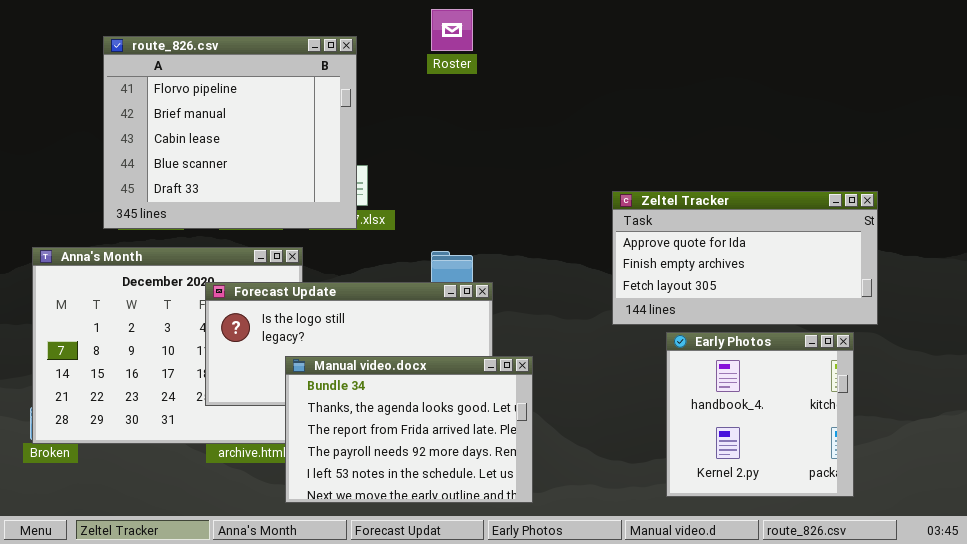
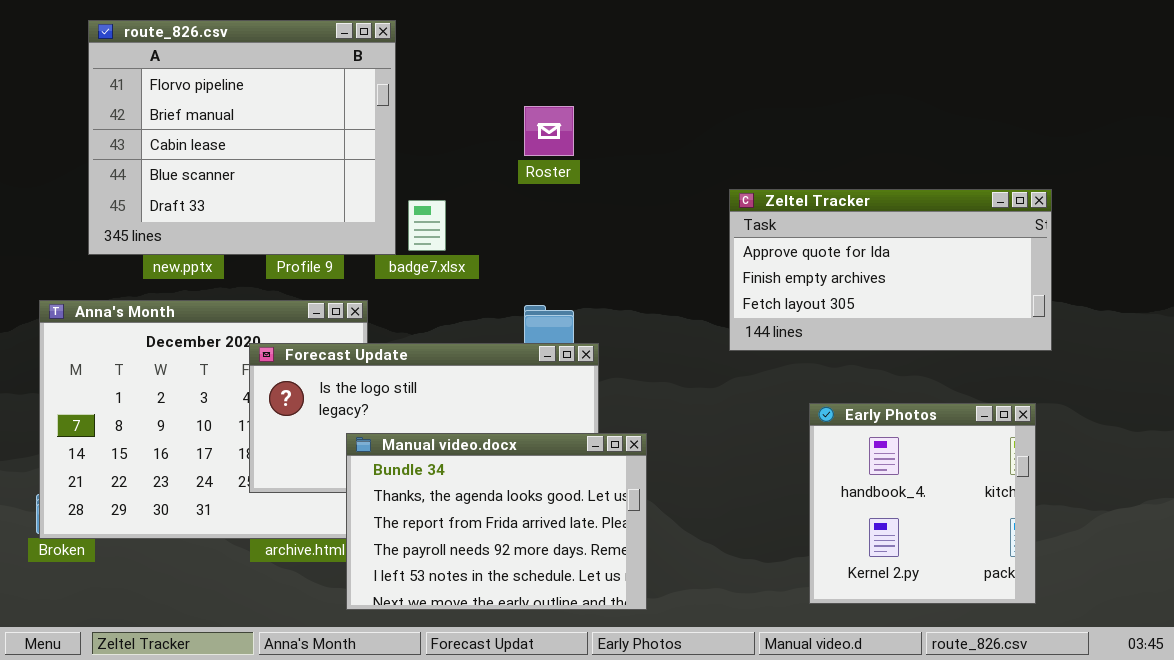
Roster: [431,9,473,51] -> [524,106,574,156], moved
route_826.csv: [103,36,357,229] -> [88,20,396,255], moved
Zeltel Tracker: [612,191,878,325] -> [729,189,1052,351], moved

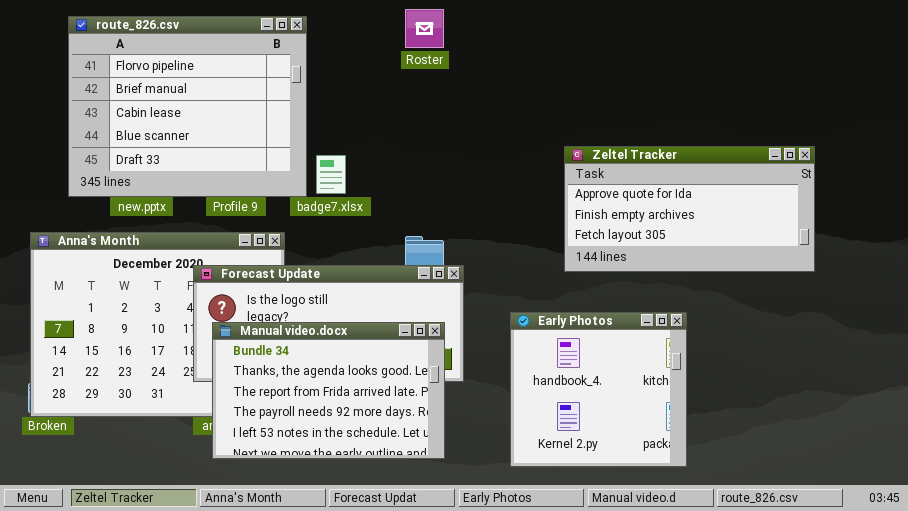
Roster: [524,106,574,156] -> [405,9,444,48], moved
Early Photos: [809,403,1036,604] -> [510,312,687,467], moved
Manual video.docx: [346,433,647,610] -> [212,322,445,459], moved

